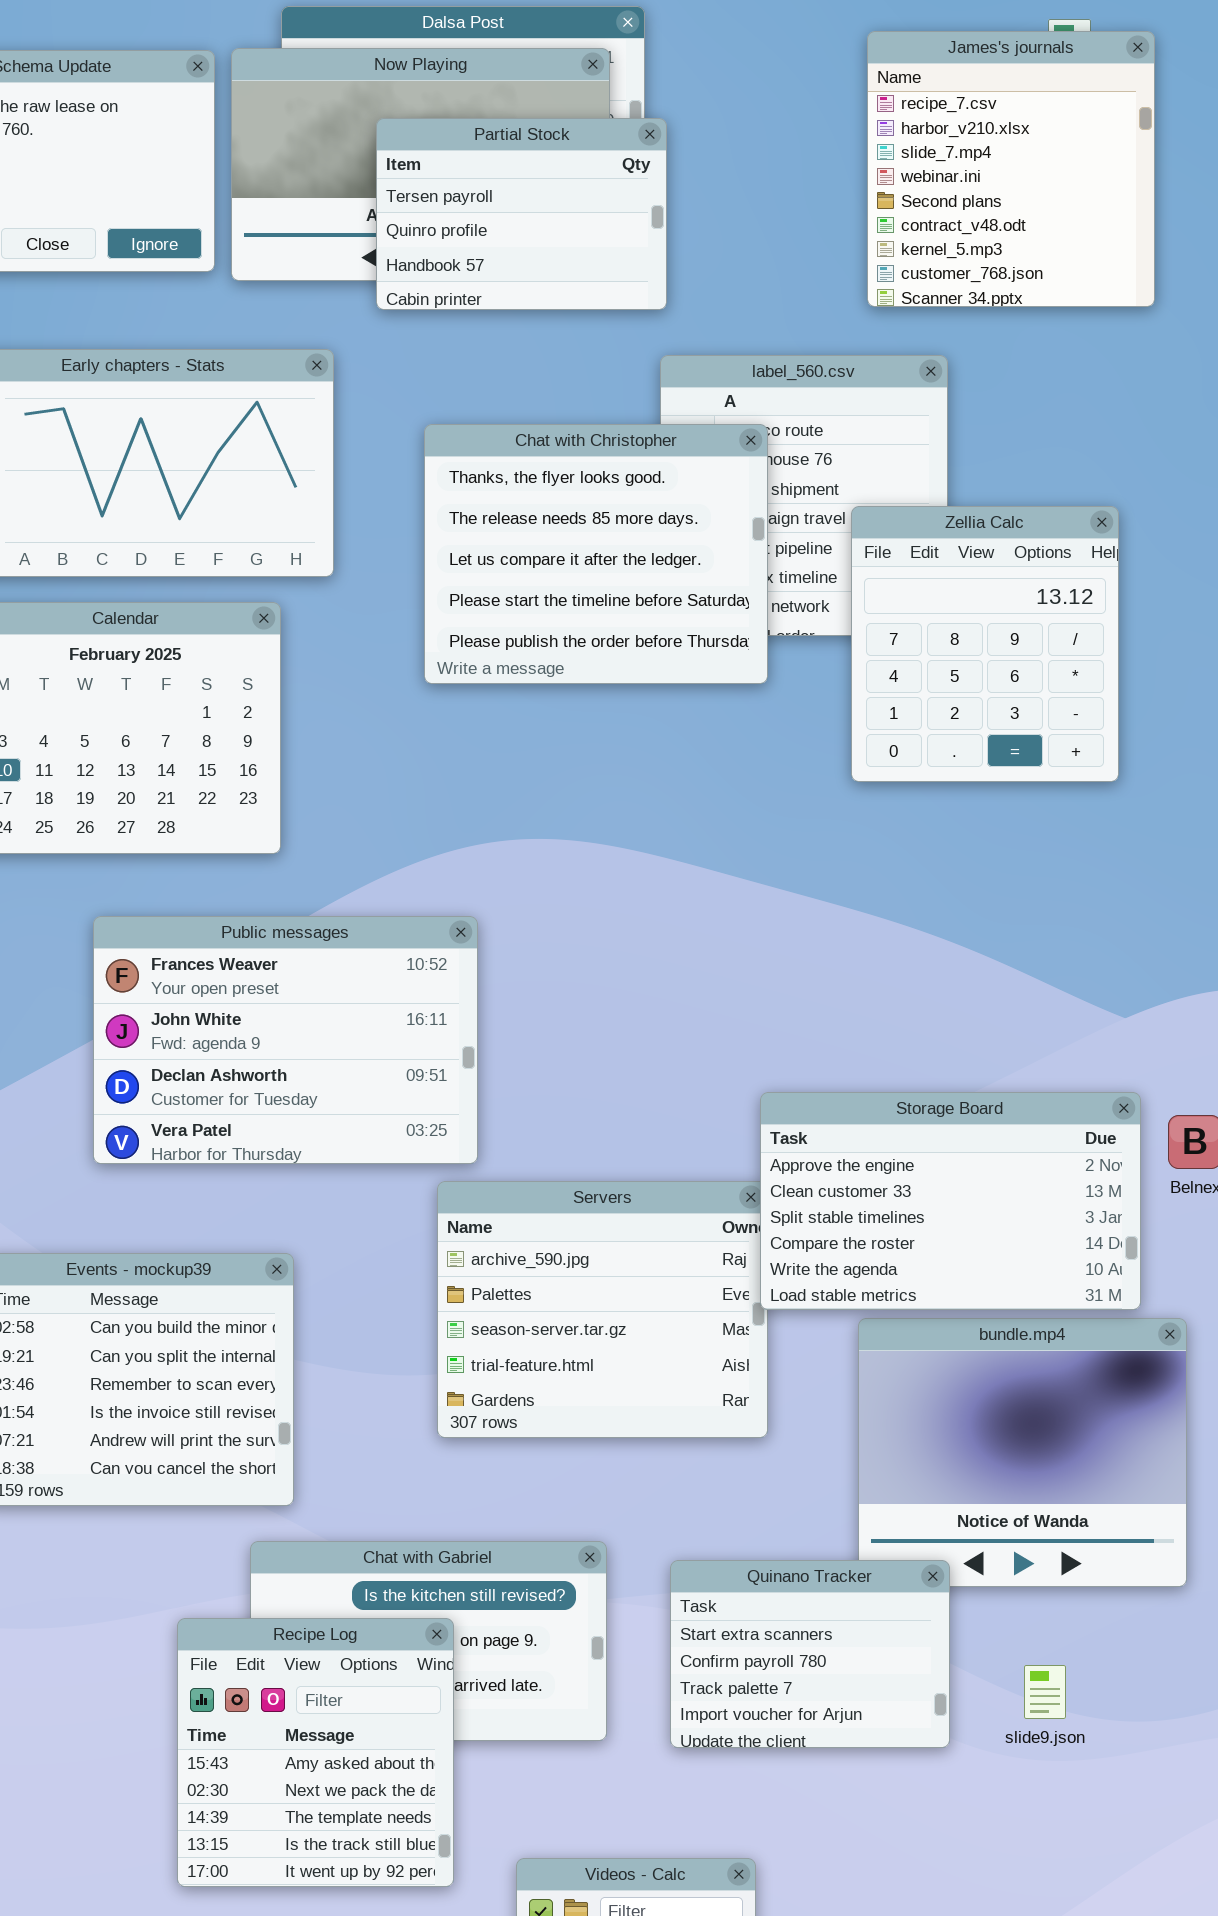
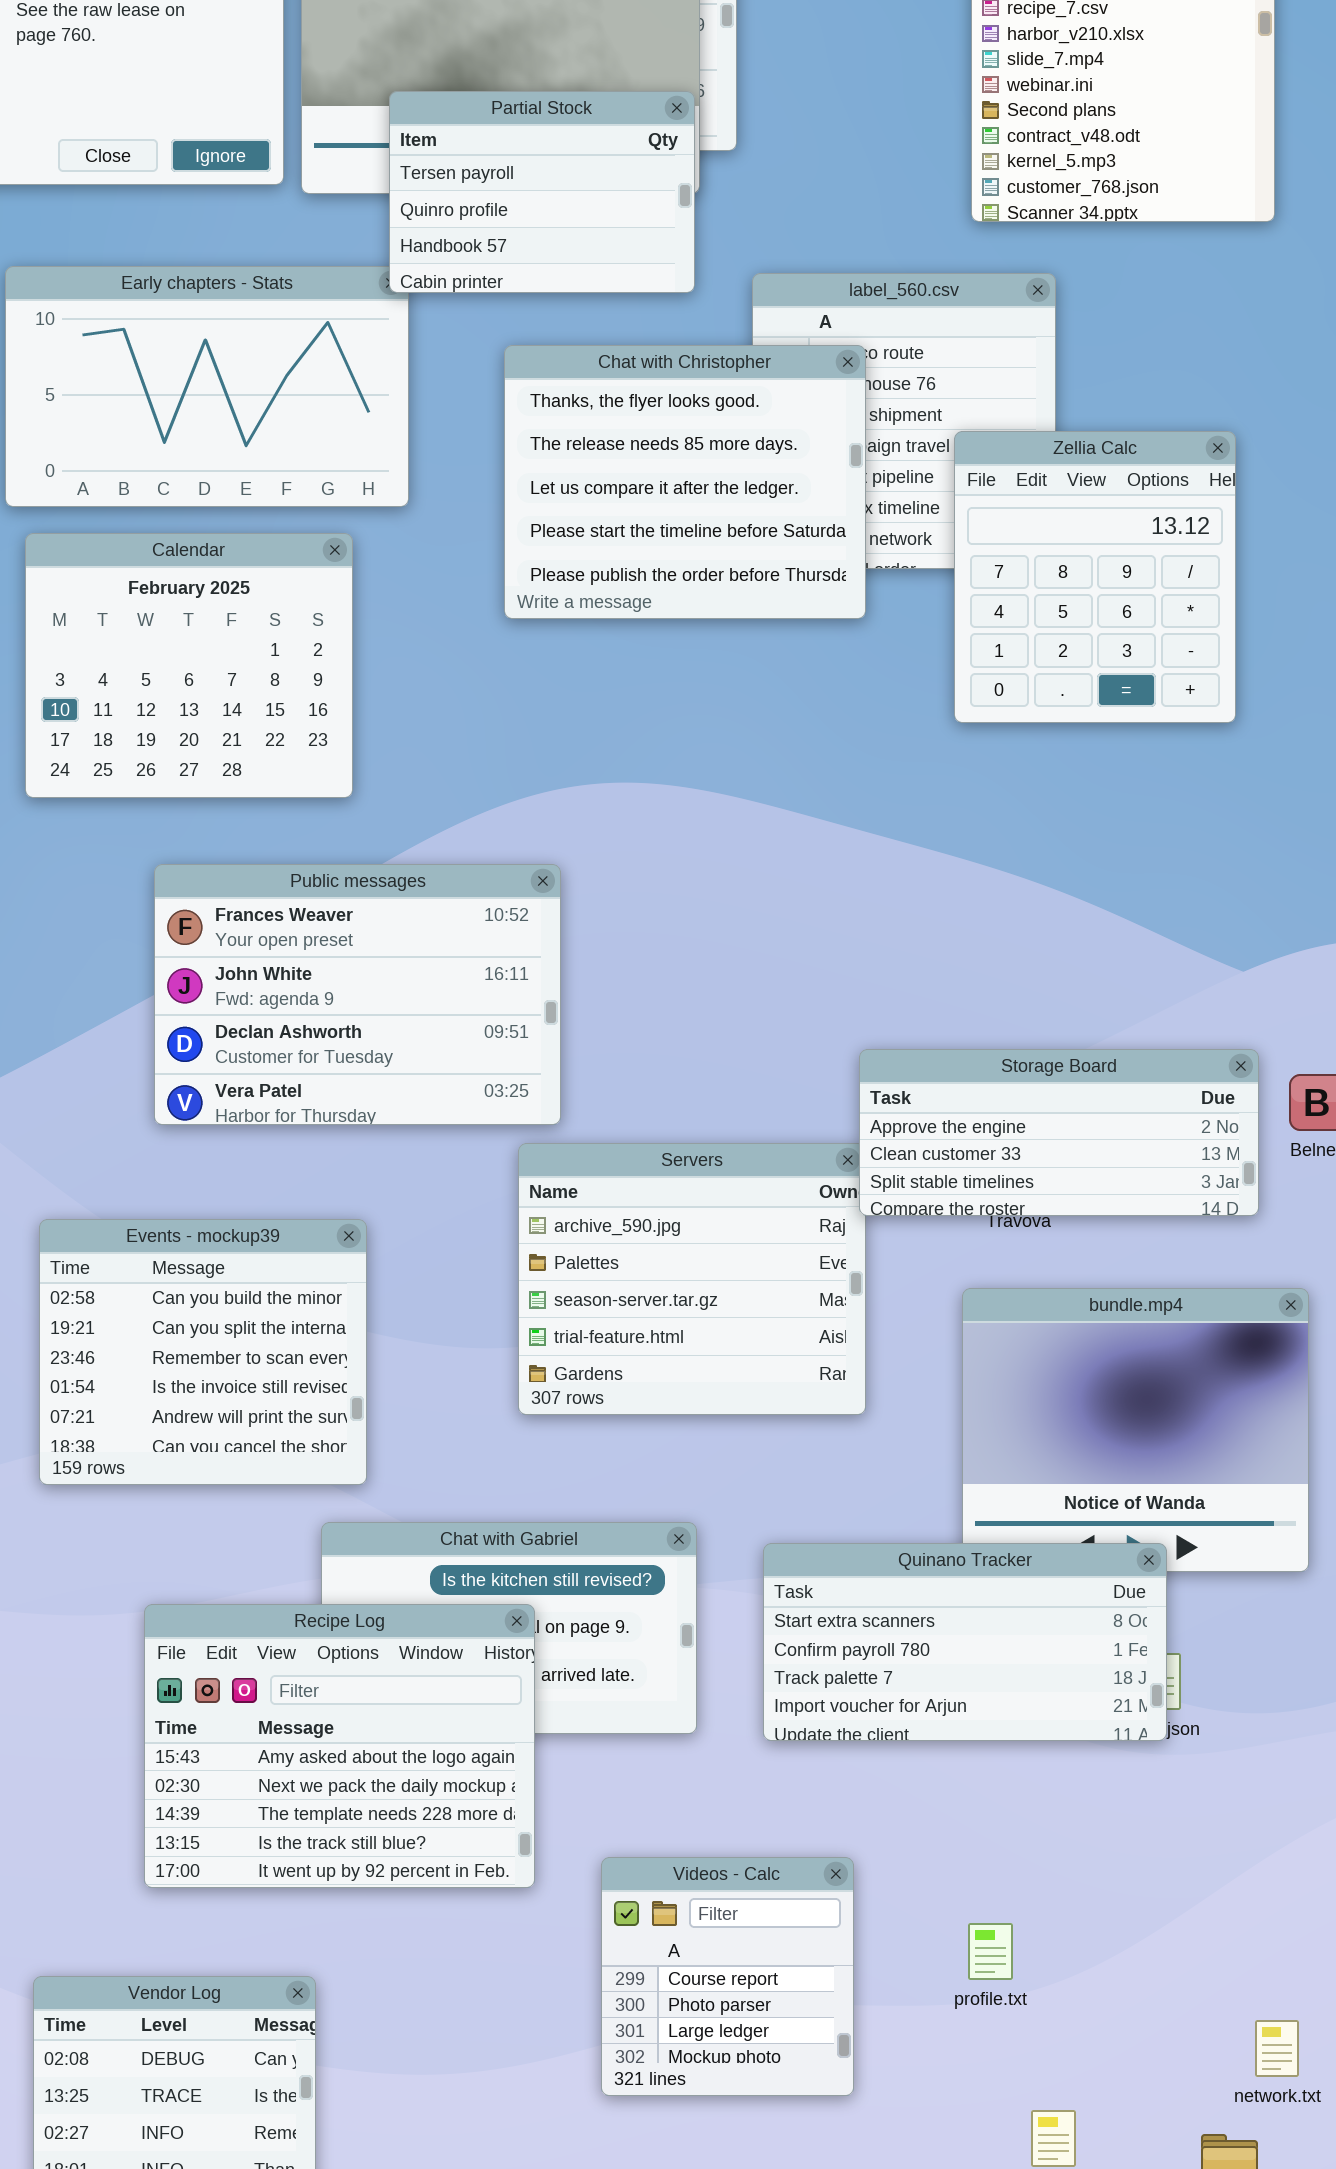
Partial Stock: [376,118,667,310] -> [389,91,695,293], moved
Storage Board: [760,1092,1141,1310] -> [859,1049,1259,1216], resized
Quinano Tracker: [670,1560,950,1748] -> [763,1543,1167,1741], resized
Recipe Log: [177,1618,454,1887] -> [144,1604,535,1888], resized

